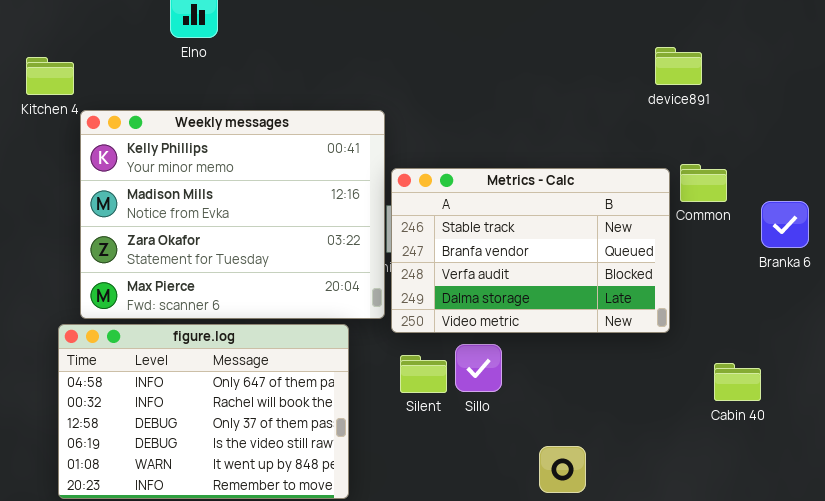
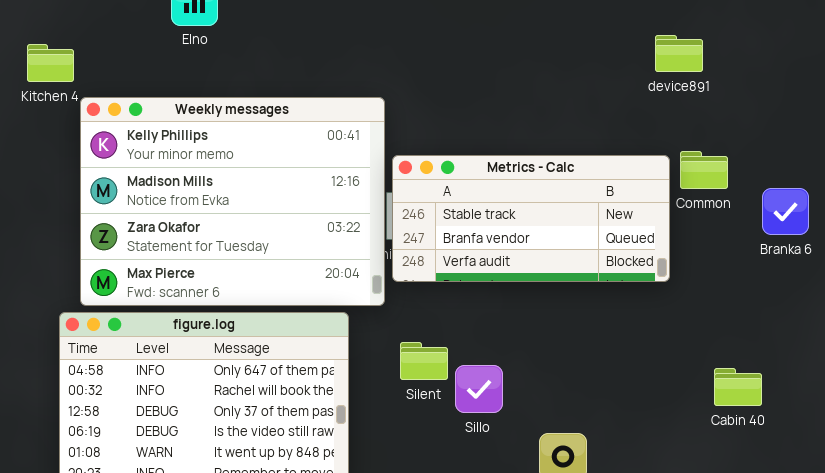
Metrics - Calc: [391,168,670,333] -> [392,155,670,282], resized
Sillo: [455,344,502,392] -> [455,365,503,413], moved
Cabin 40: [714,363,761,401] -> [714,368,762,406], moved

